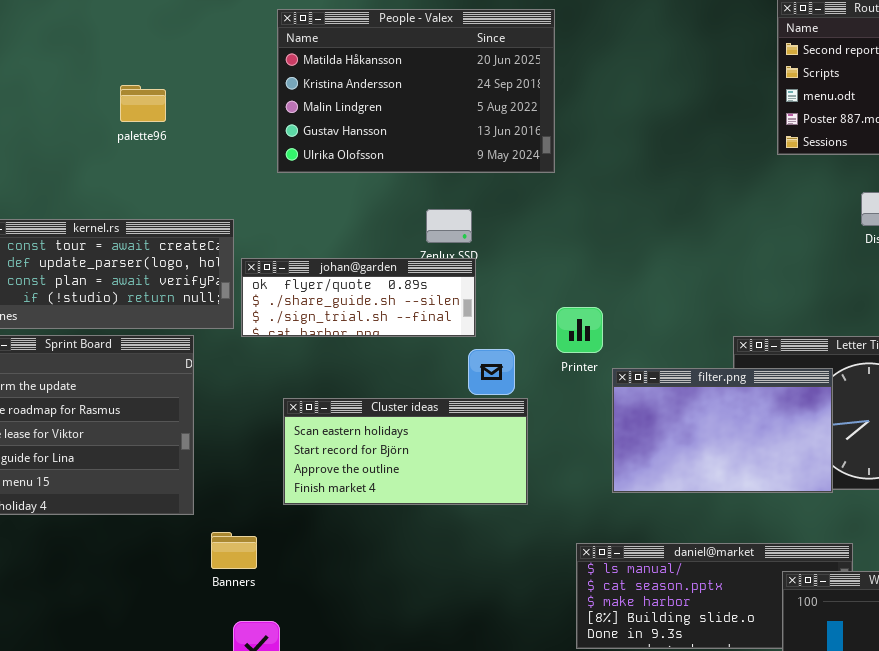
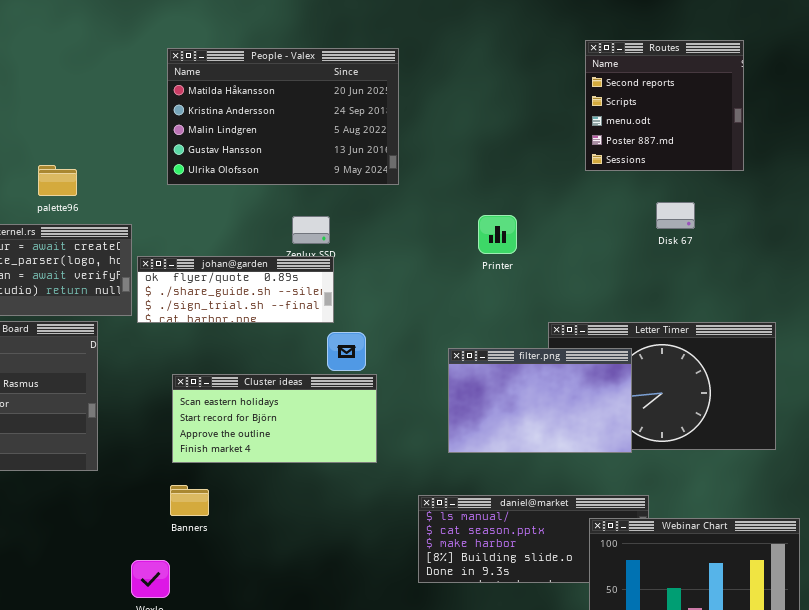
palette96: [120,85,166,122] -> [38,165,77,196], moved
Printer: [556,307,603,353] -> [478,215,517,254], moved
Banners: [211,532,257,569] -> [170,485,209,516], moved

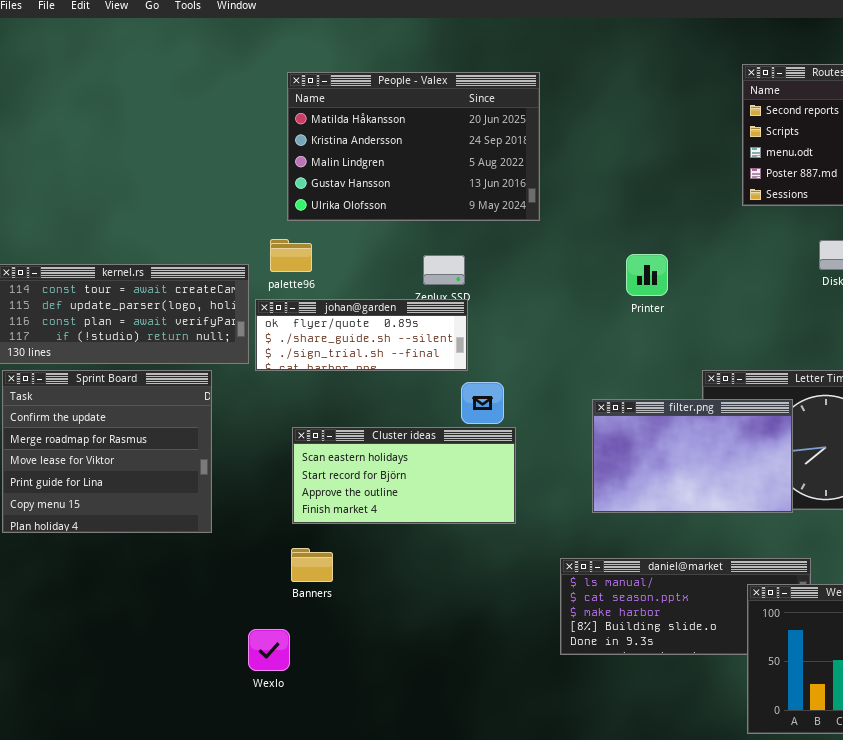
palette96: [38,165,77,196] -> [270,239,312,272], moved

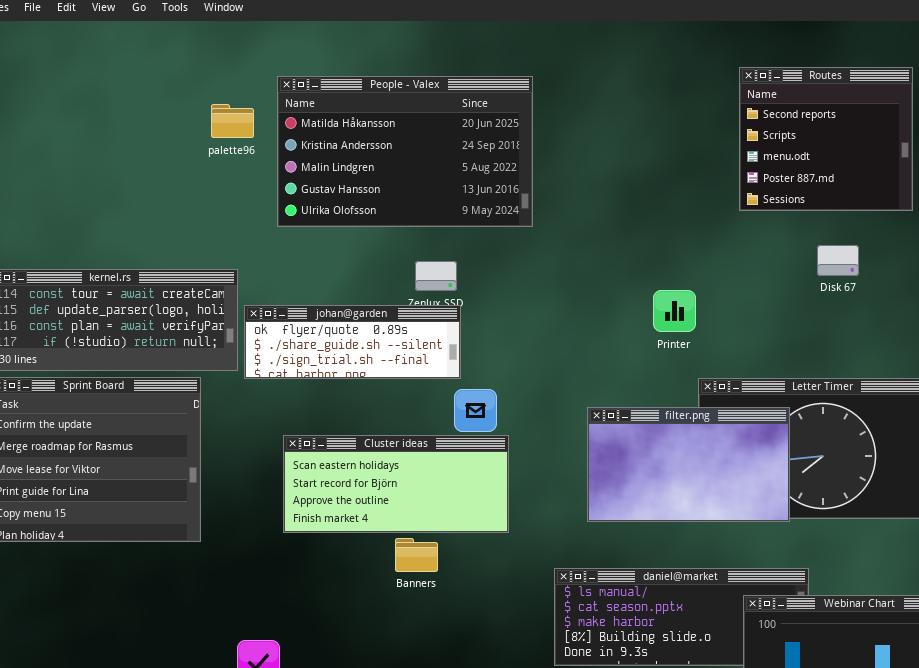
palette96: [270,239,312,272] -> [211,104,254,138], moved
Printer: [626,254,668,296] -> [653,290,696,332], moved
Banners: [291,548,333,582] -> [395,538,438,572], moved

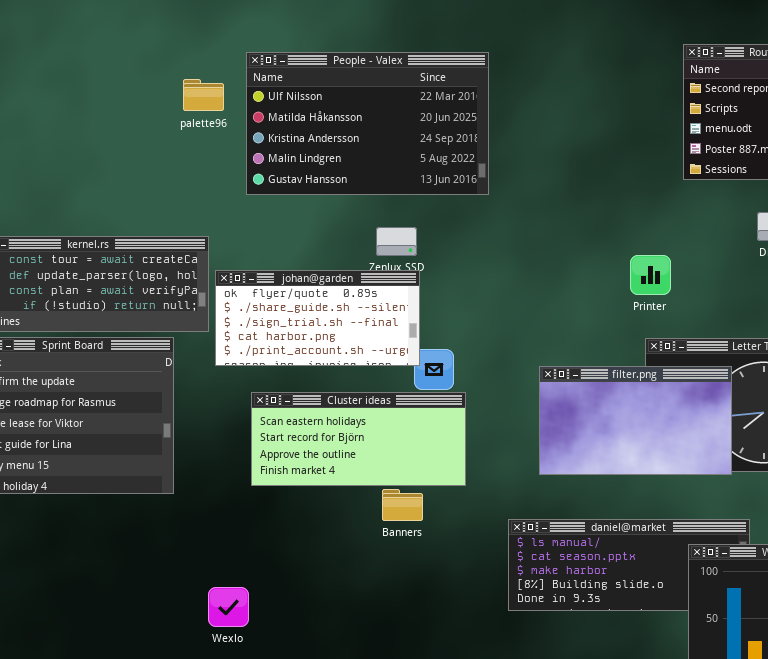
People - Valex: [277,76,533,227] -> [246,52,489,195], scrolled up 1 row
Printer: [653,290,696,332] -> [630,255,671,295], moved
johan@garden: [244,305,461,379] -> [215,270,420,366], resized
Banners: [395,538,438,572] -> [382,489,423,521], moved

